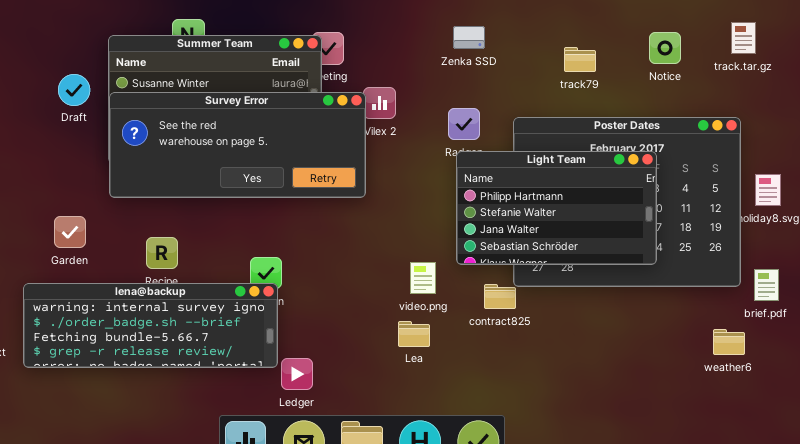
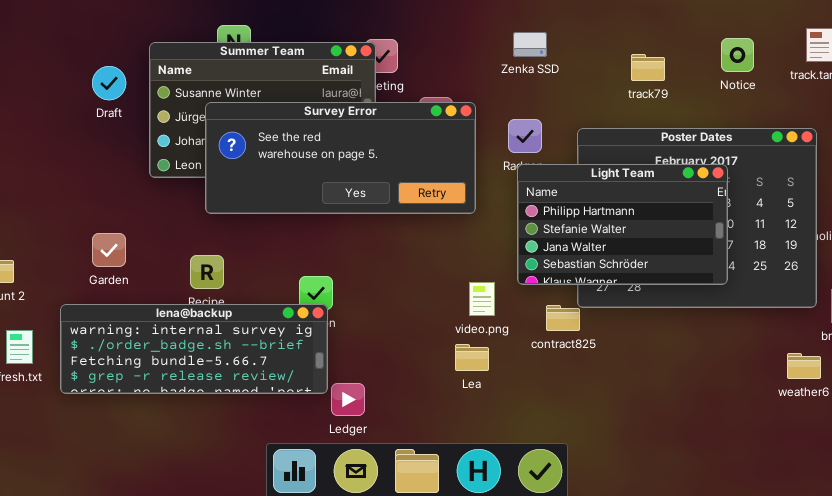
Draft: [58,74,90,106] -> [92,66,126,100], moved
Survey Error: [109,92,366,198] -> [205,102,476,214], moved

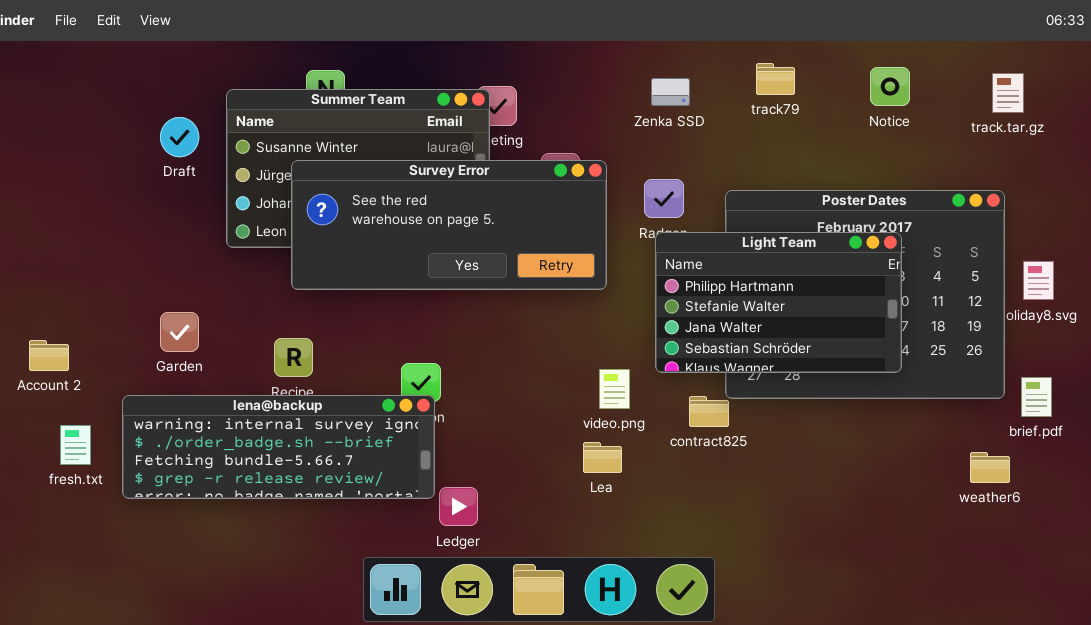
Notice: [721,38,754,72] -> [870,67,910,106], moved
track79: [631,54,665,81] -> [756,63,795,95], moved

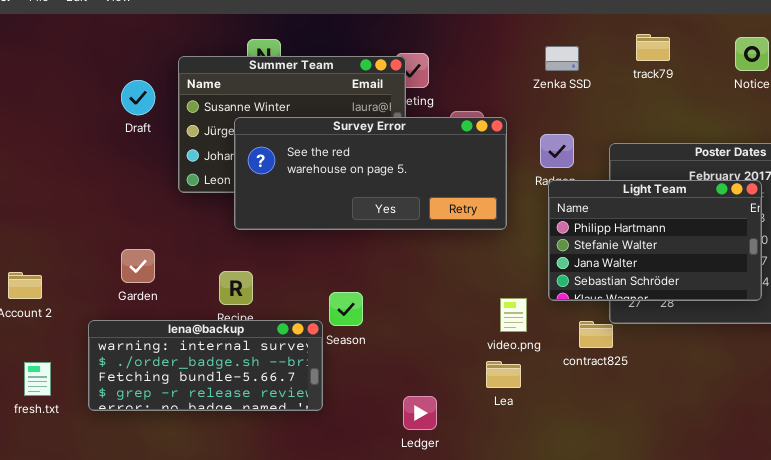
lena@backup: [122,395,435,499] -> [88,320,323,411], resized
fresh.txt: [60,425,91,465] -> [24,362,51,396], moved
Ledger: [439,487,478,526] -> [403,396,437,430], moved

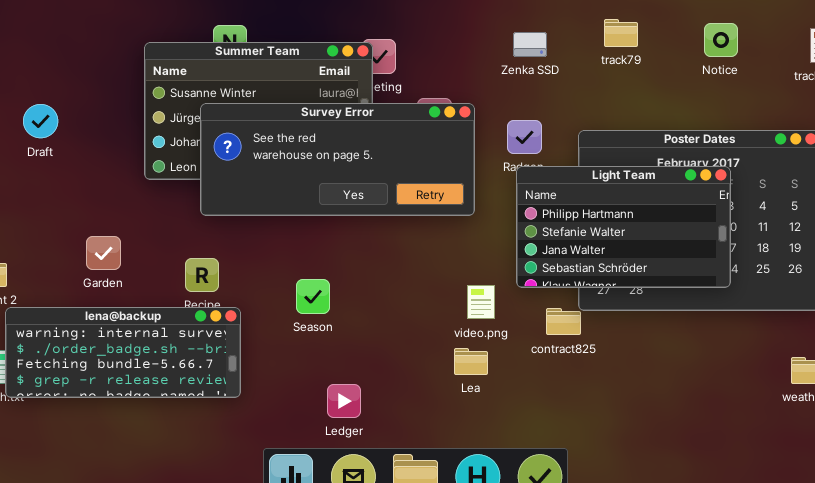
Draft: [121,80,155,115] -> [23,104,58,138], moved
lena@backup: [88,320,323,411] -> [5,307,241,398], moved
Ledger: [403,396,437,430] -> [327,384,361,418], moved

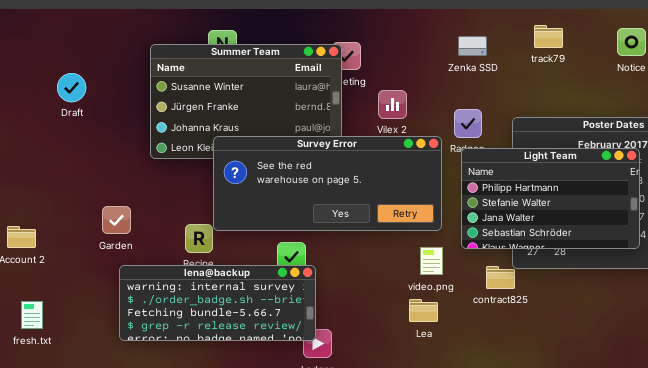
Survey Error: [200,103,475,216] -> [213,136,442,231], moved
Draft: [23,104,58,138] -> [57,73,86,102], moved
lena@backup: [5,307,241,398] -> [119,265,316,341], moved

